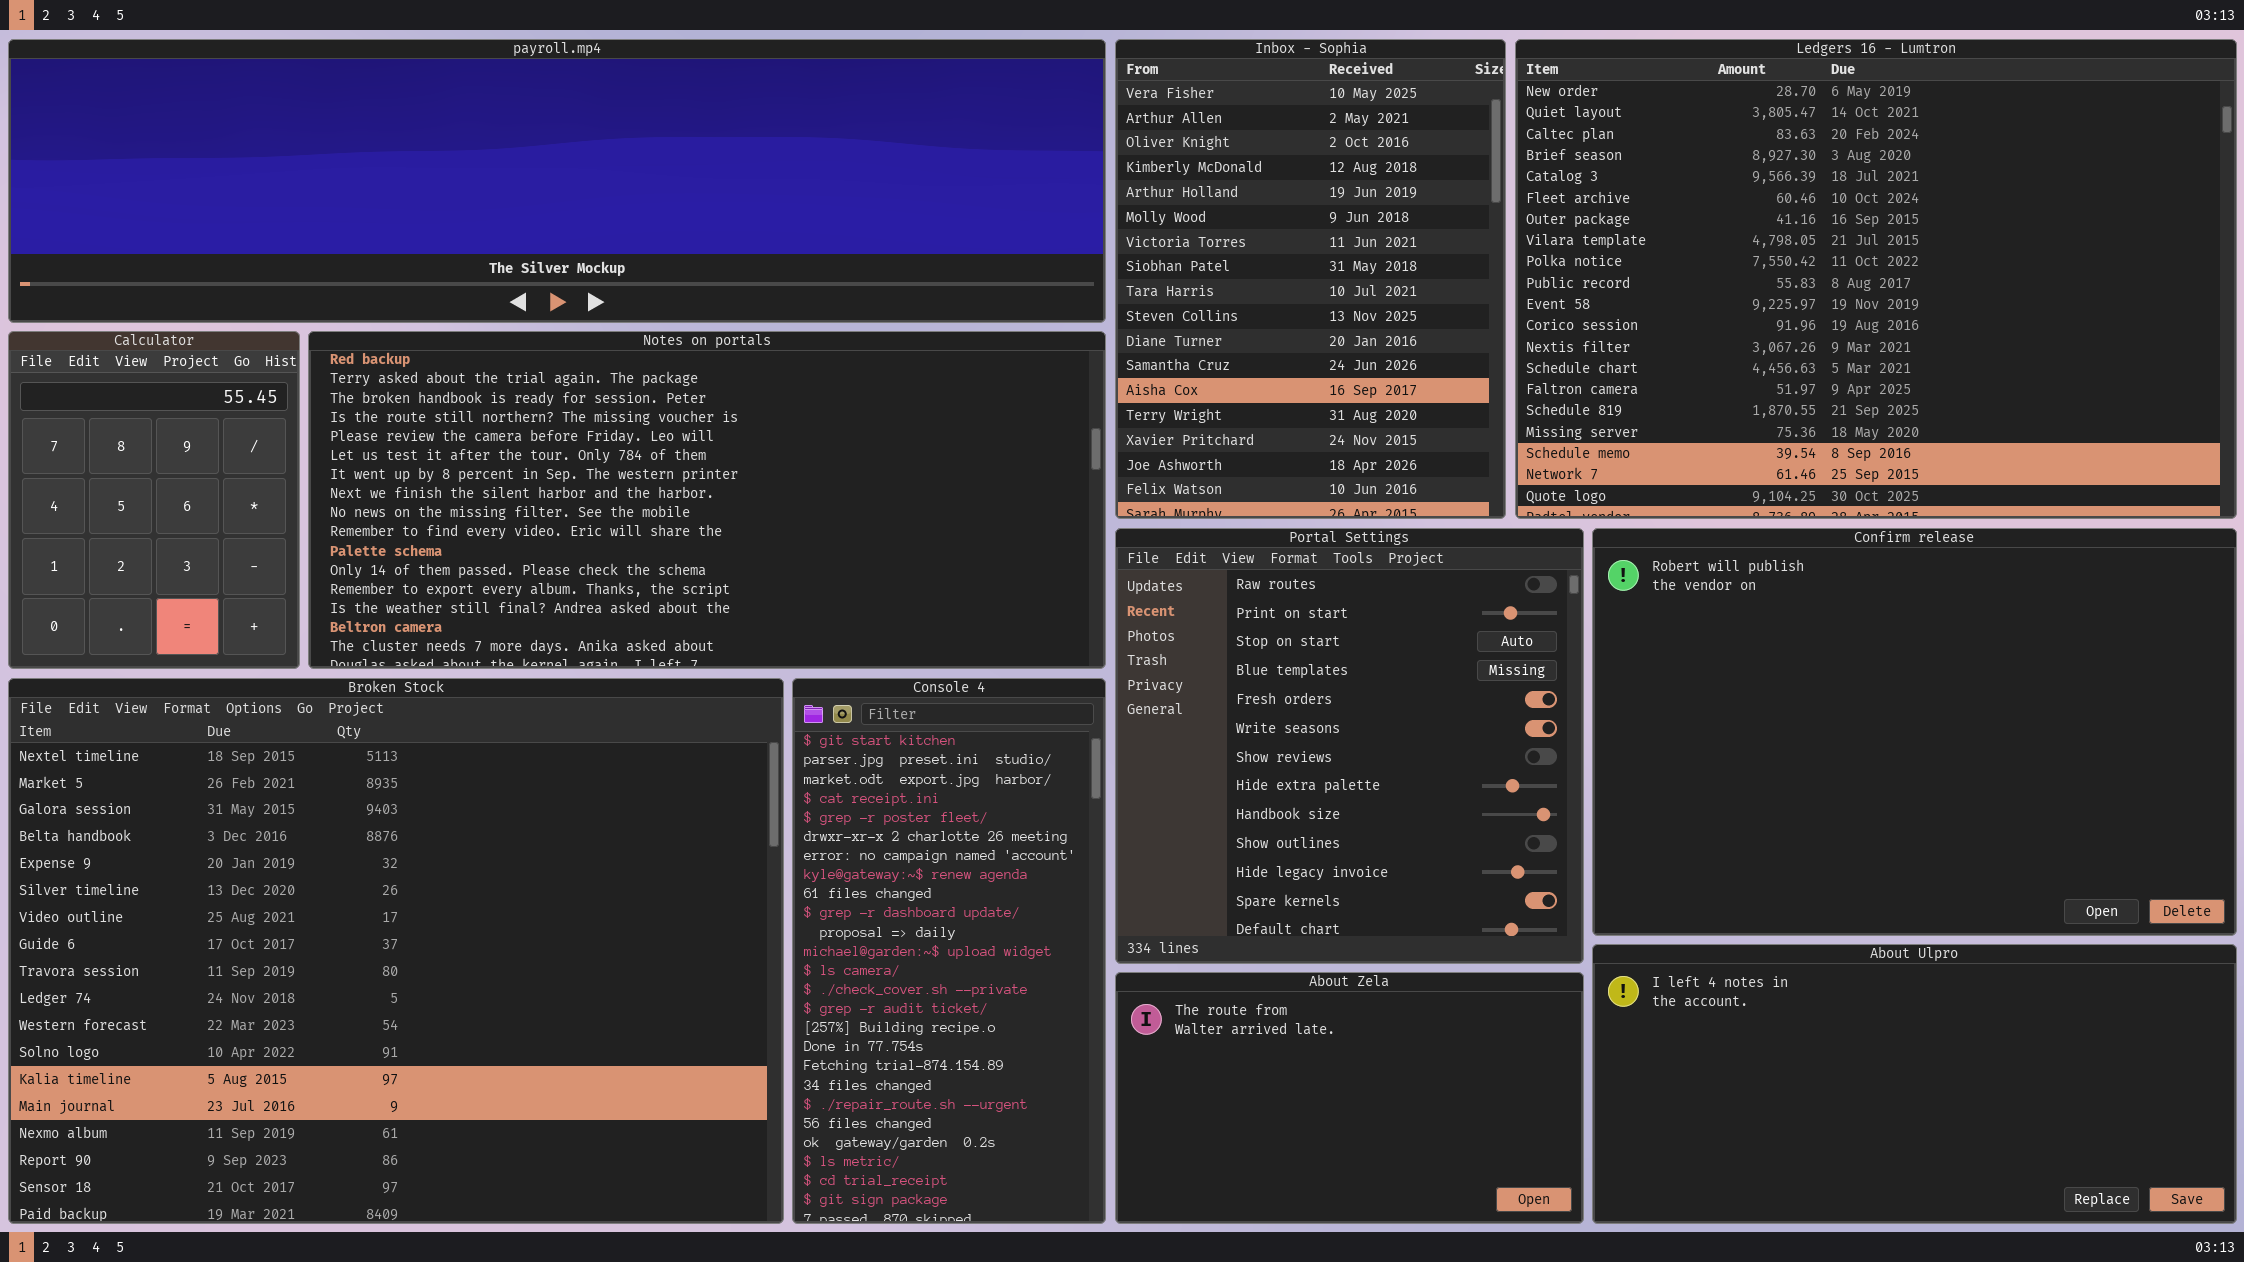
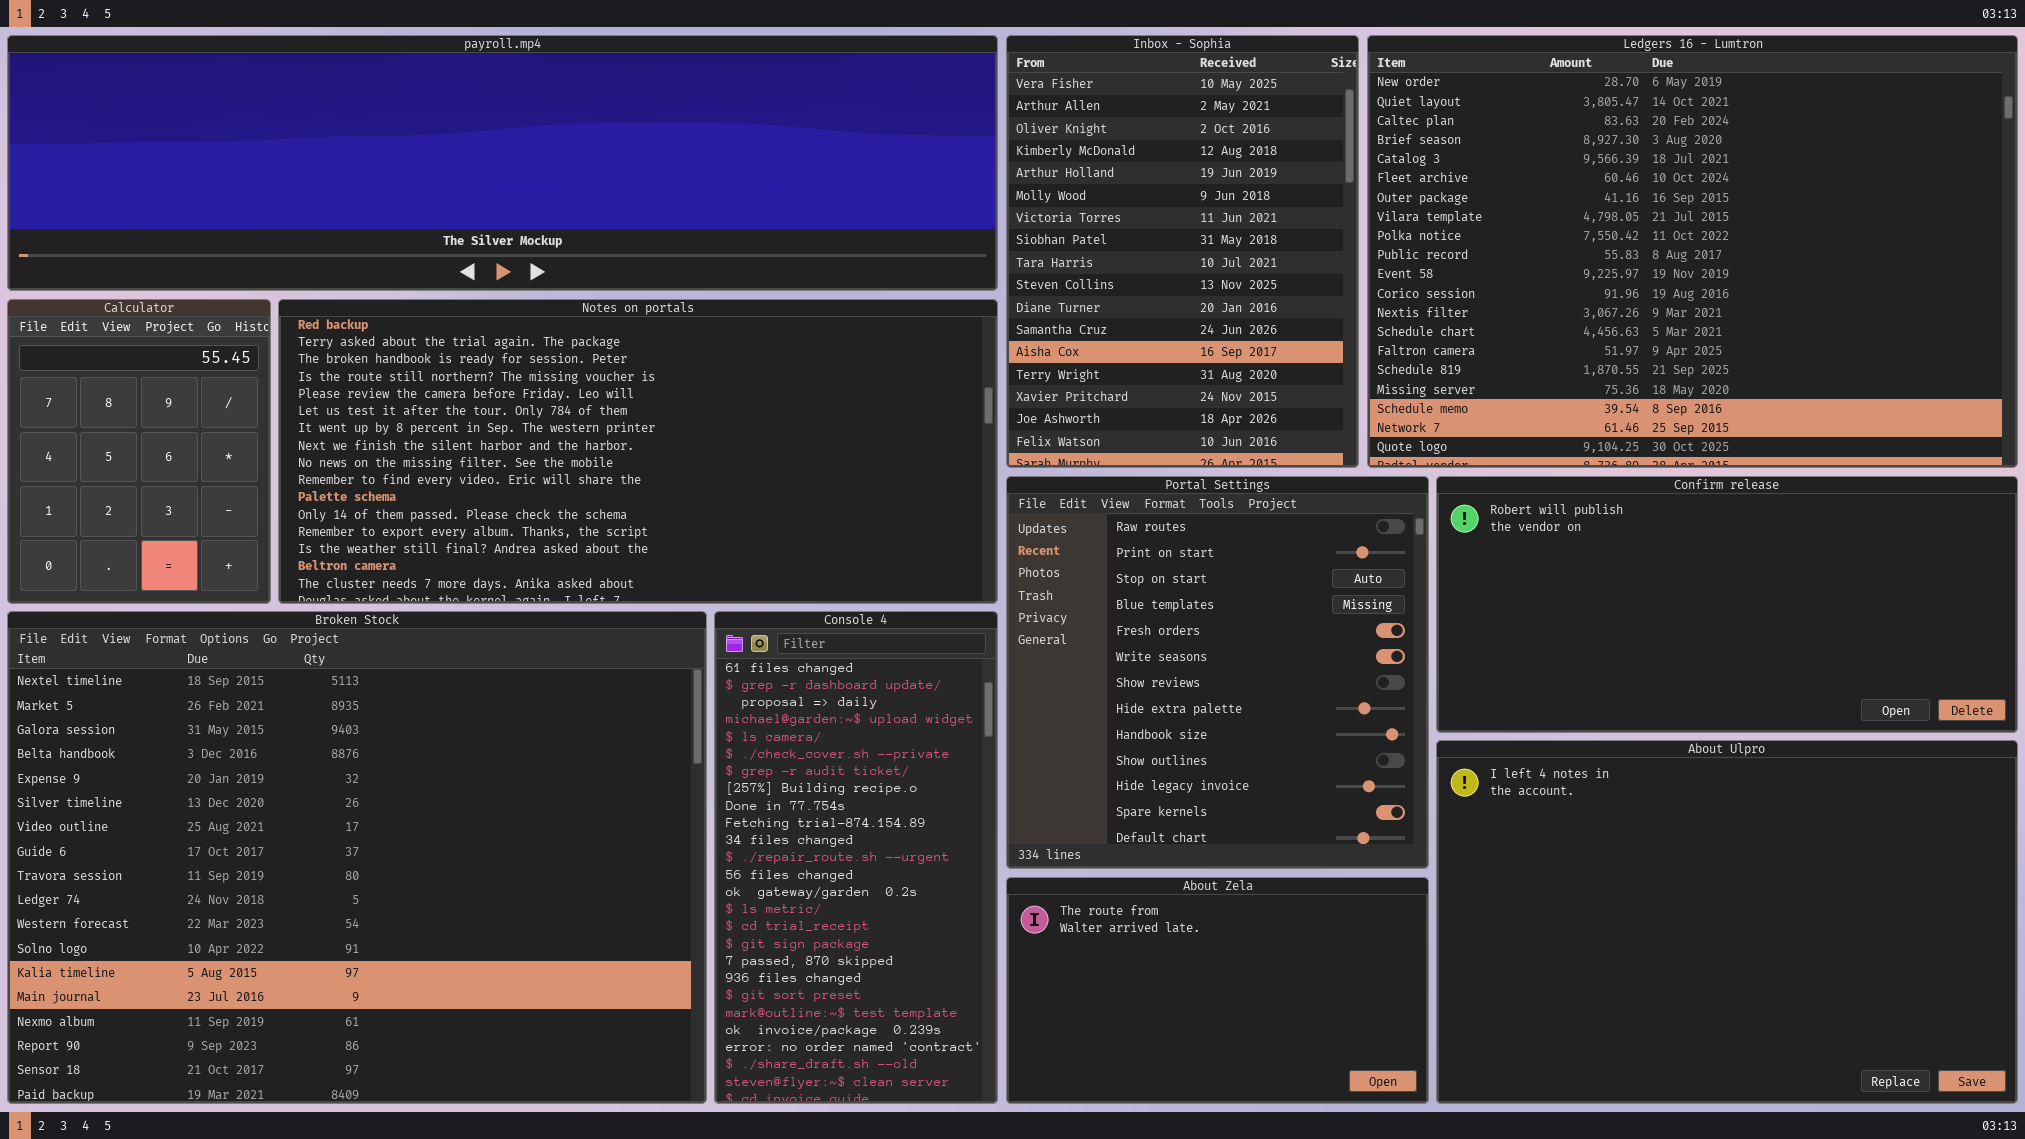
Confirm release: [1592,528,2237,936] -> [1436,476,2018,733], resized
Console 4: [792,678,1106,1224] -> [714,611,998,1104], scrolled down 8 rows
About Ulpro: [1592,944,2237,1224] -> [1436,740,2018,1104], resized

